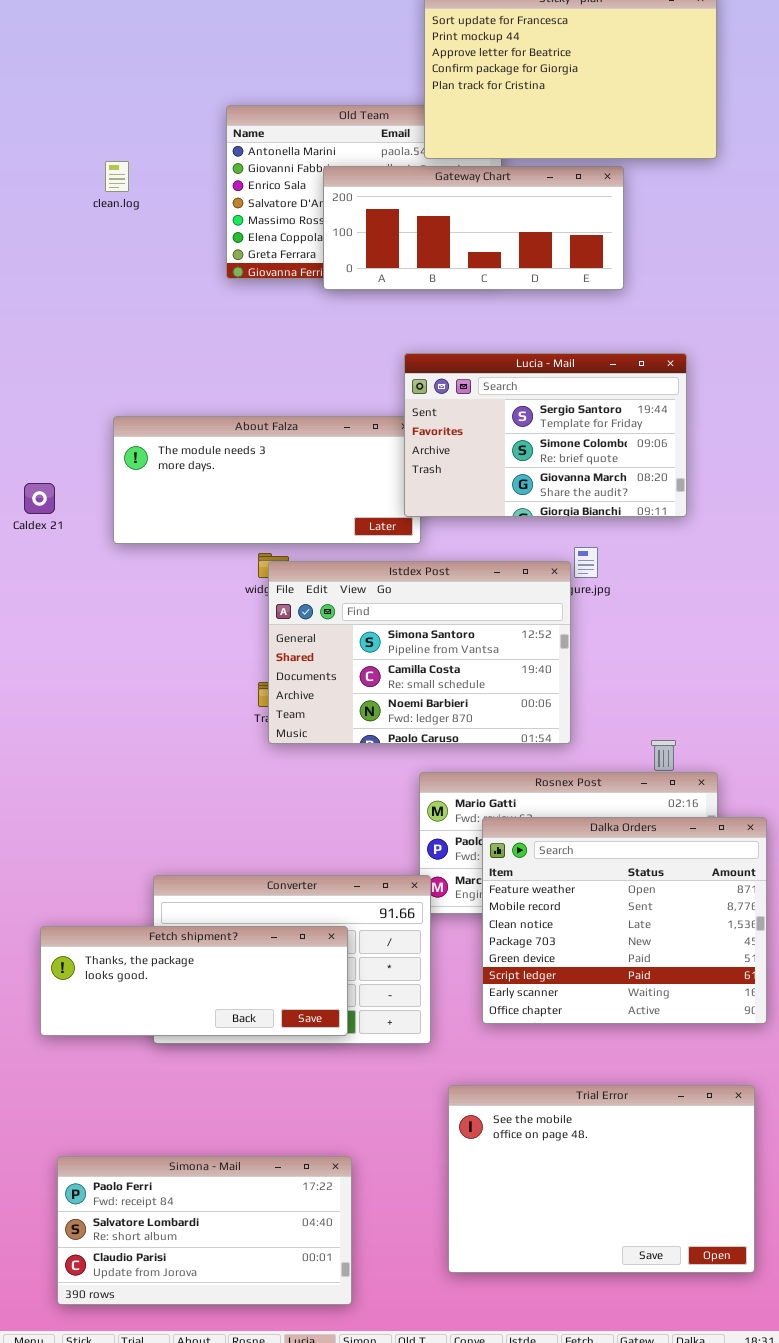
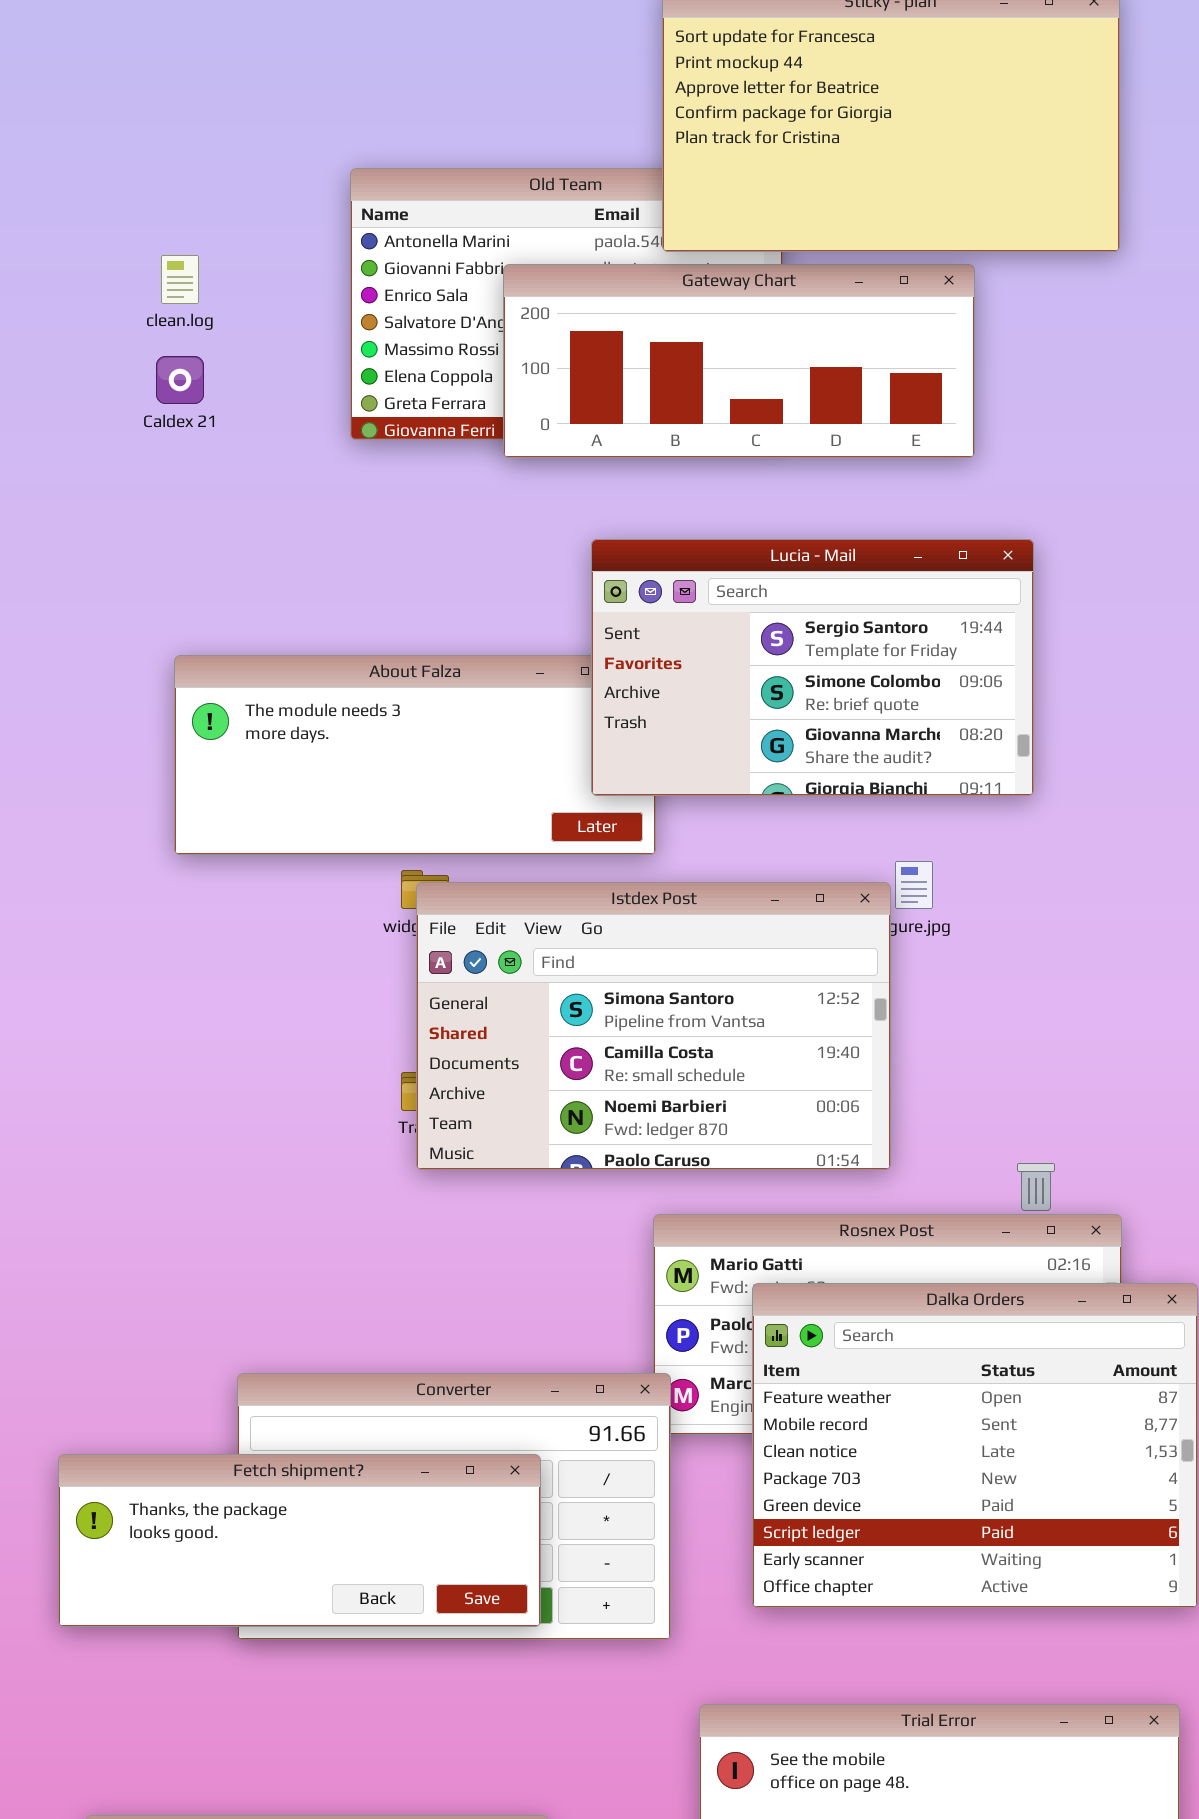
Lucia - Mail: [404,353,687,517] -> [591,539,1034,796], moved
Caldex 21: [24,483,55,514] -> [156,356,204,404], moved

